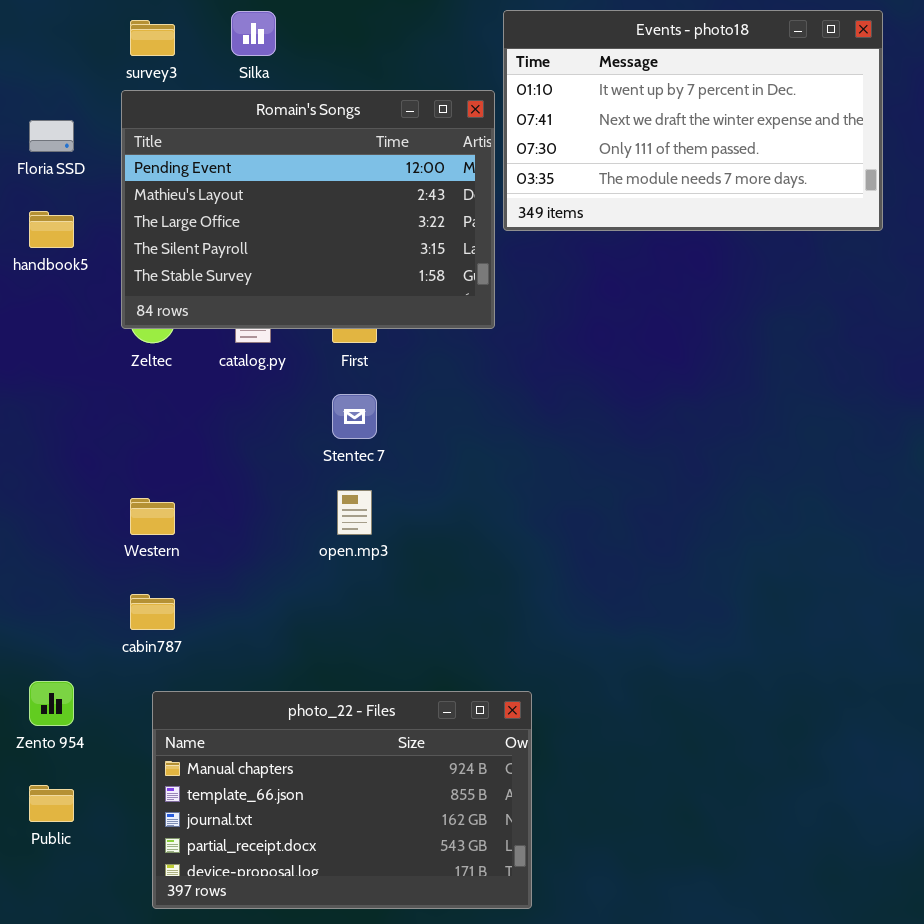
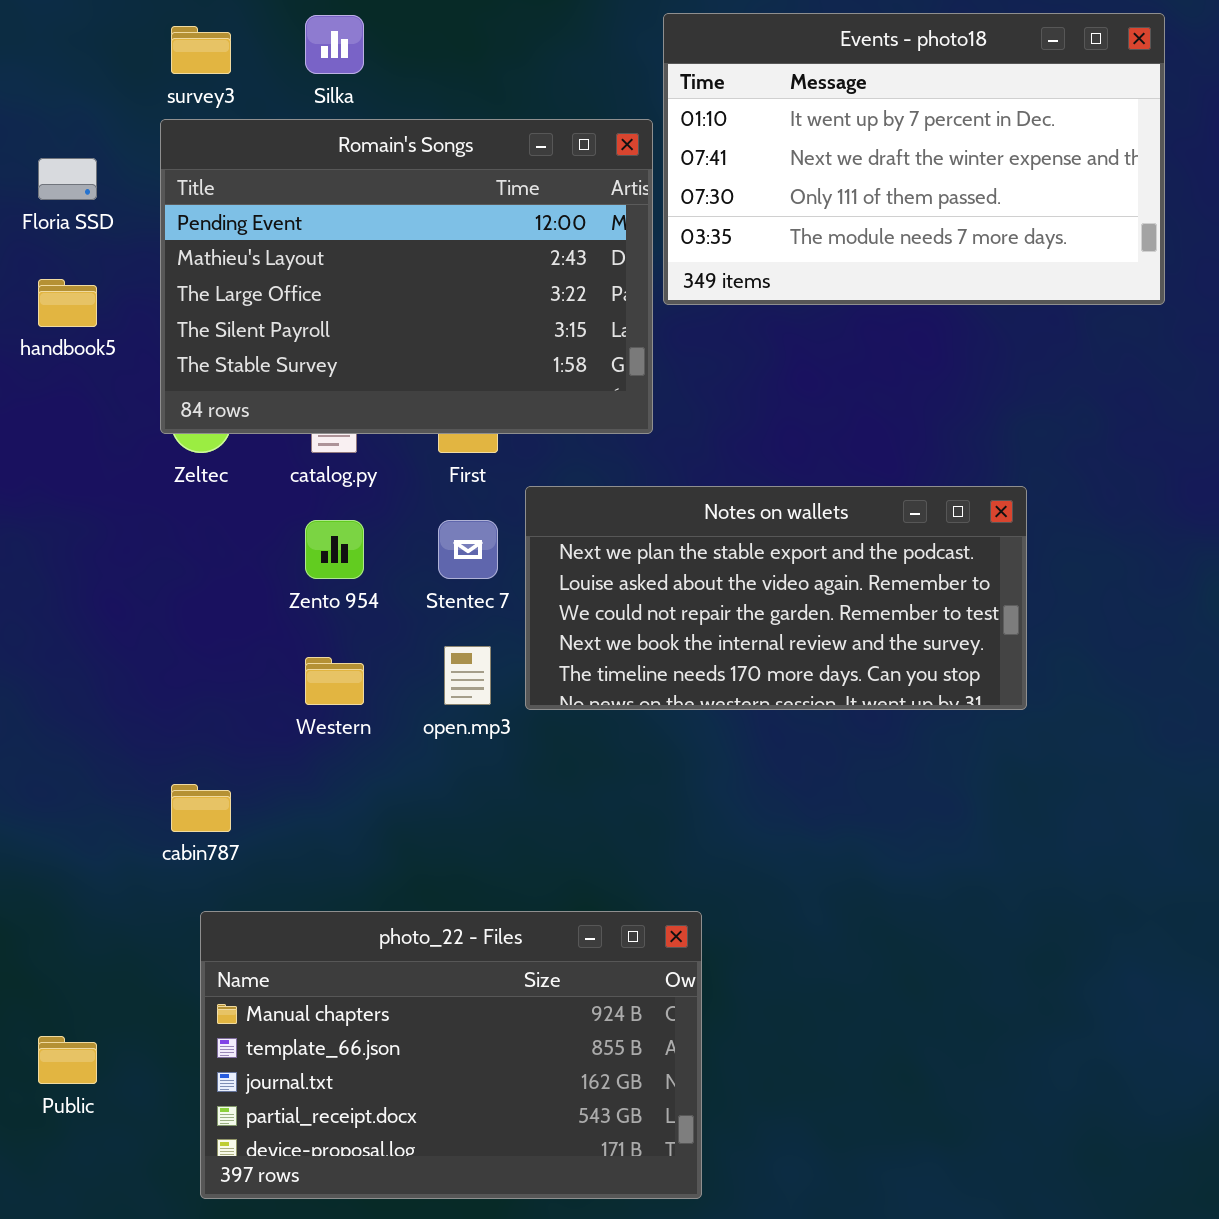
Notes on wallets: none -> [525,486,1027,710], opened
Western: [130,498,175,535] -> [305,657,364,705], moved
Zento 954: [29,681,74,726] -> [305,520,364,579], moved

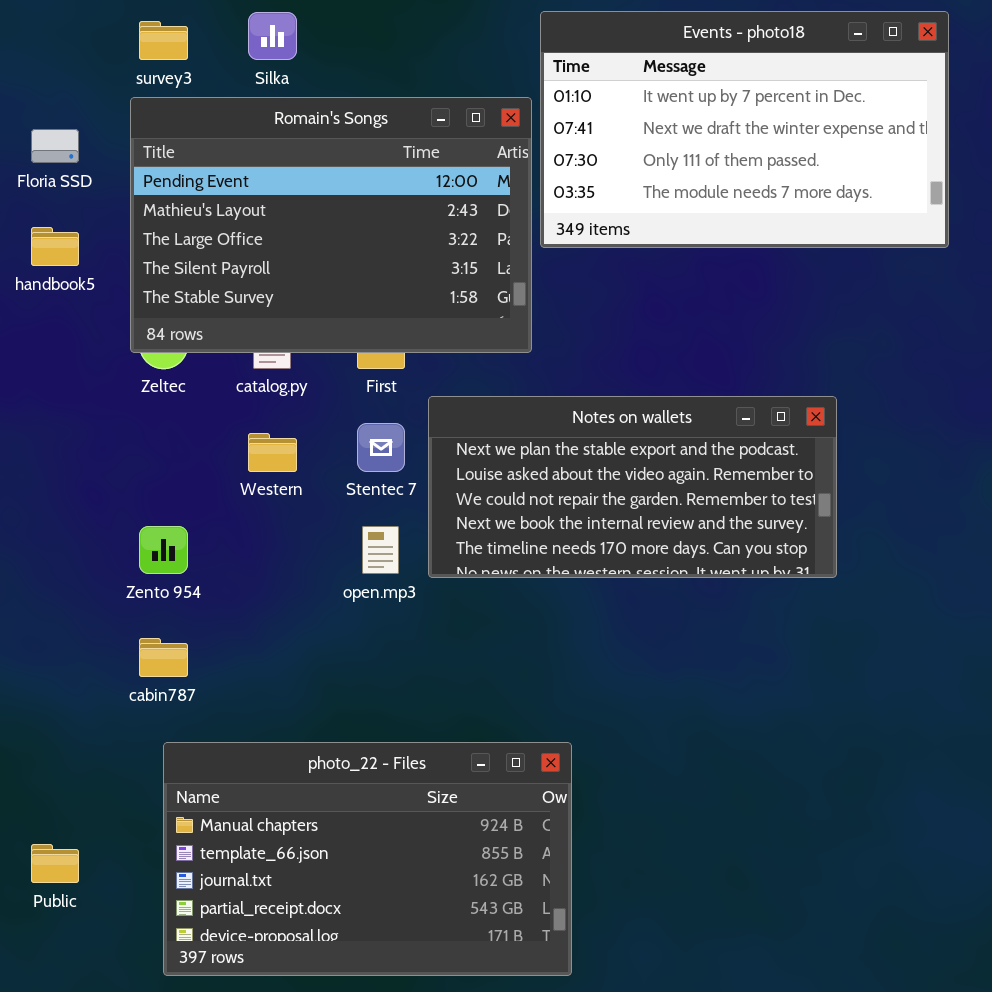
Zento 954: [305,520,364,579] -> [139,526,188,574], moved
Western: [305,657,364,705] -> [248,433,297,472], moved

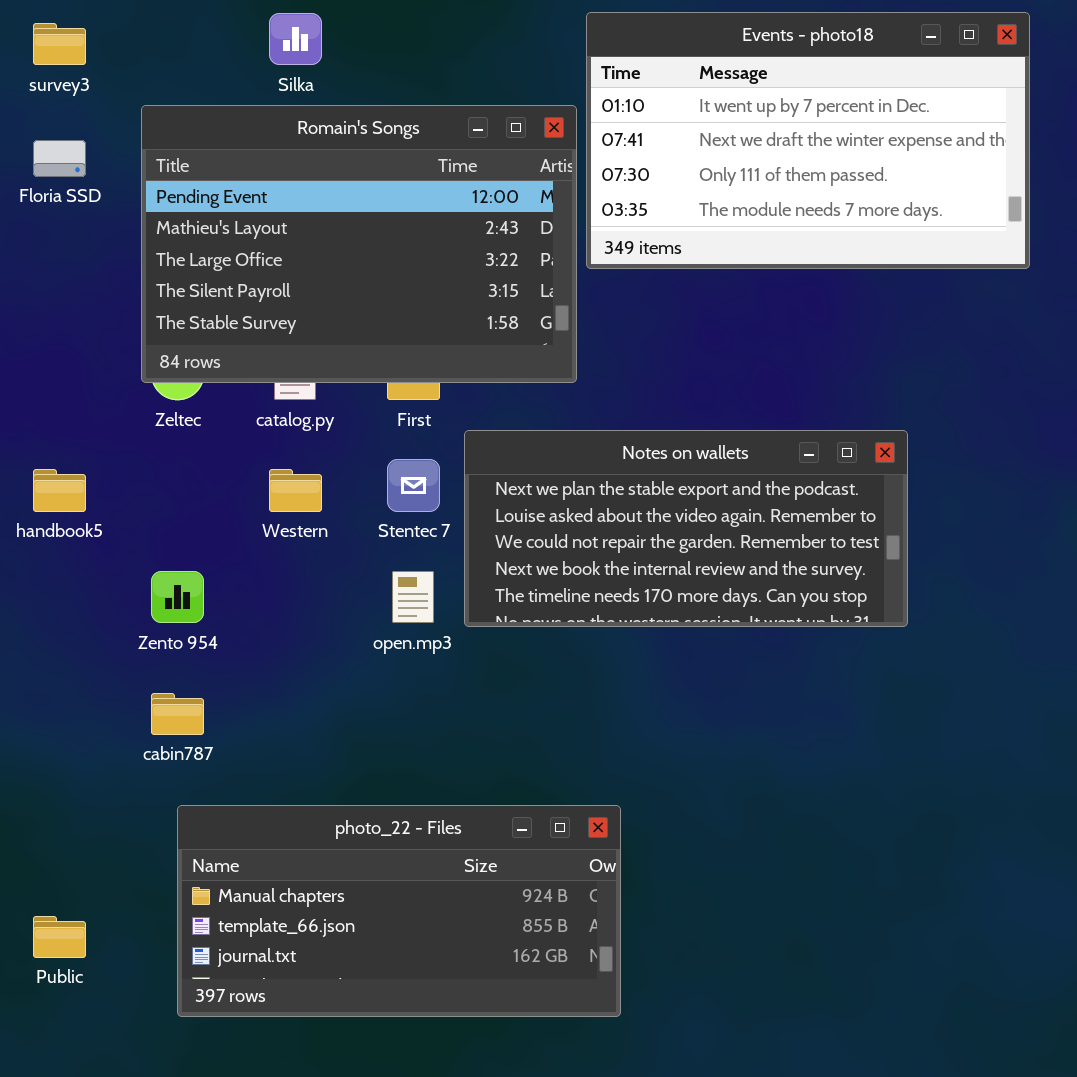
survey3: [139,21,188,60] -> [33,23,86,65], moved
handbook5: [31,227,79,266] -> [33,469,86,512], moved
photo_22 - Files: [163,742,572,976] -> [177,805,621,1017], resized

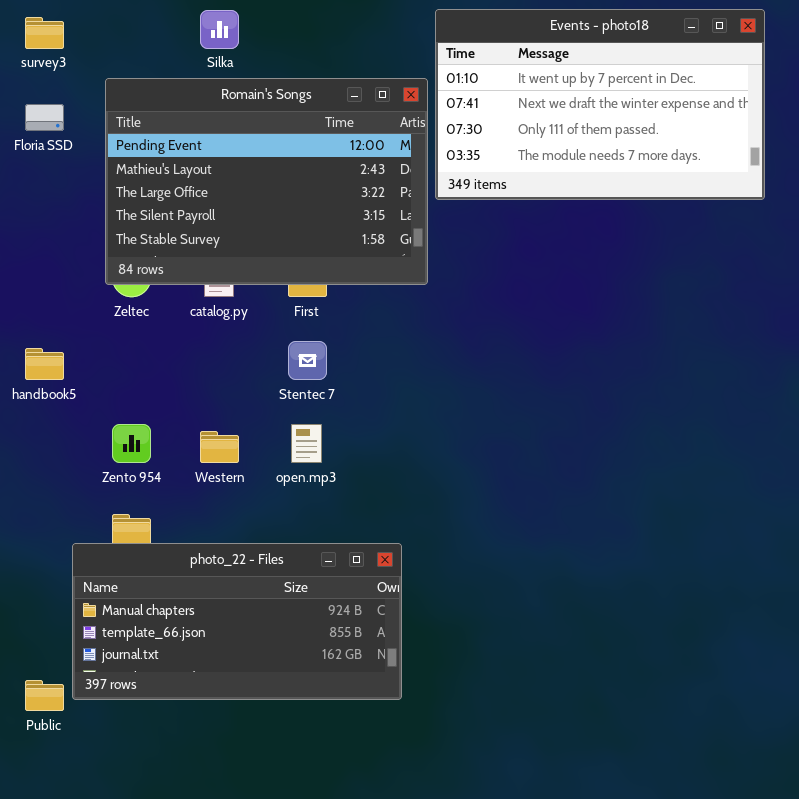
Notes on wallets: [464,430,908,627] -> none, closed
Western: [269,469,322,512] -> [200,431,239,463], moved
photo_22 - Files: [177,805,621,1017] -> [72,543,402,700], moved

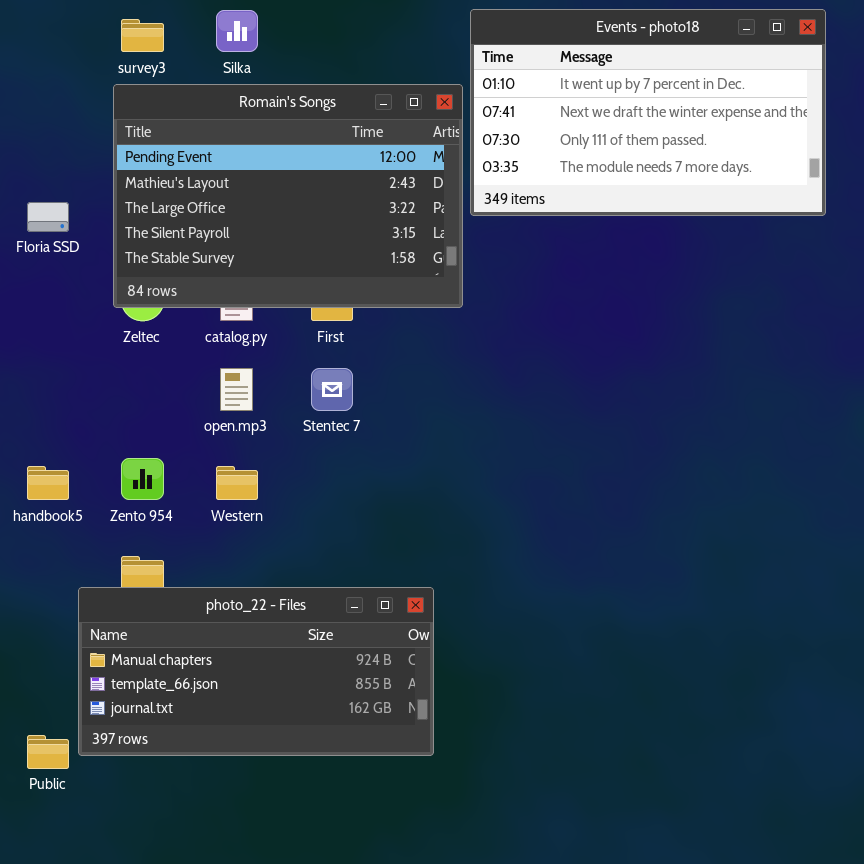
survey3: [25,17,64,49] -> [121,19,164,52], moved
Floria SSD: [25,104,64,131] -> [27,202,69,232], moved
handbook5: [25,348,64,380] -> [27,466,69,500], moved
open.mp3: [291,424,322,463] -> [220,368,253,411], moved

